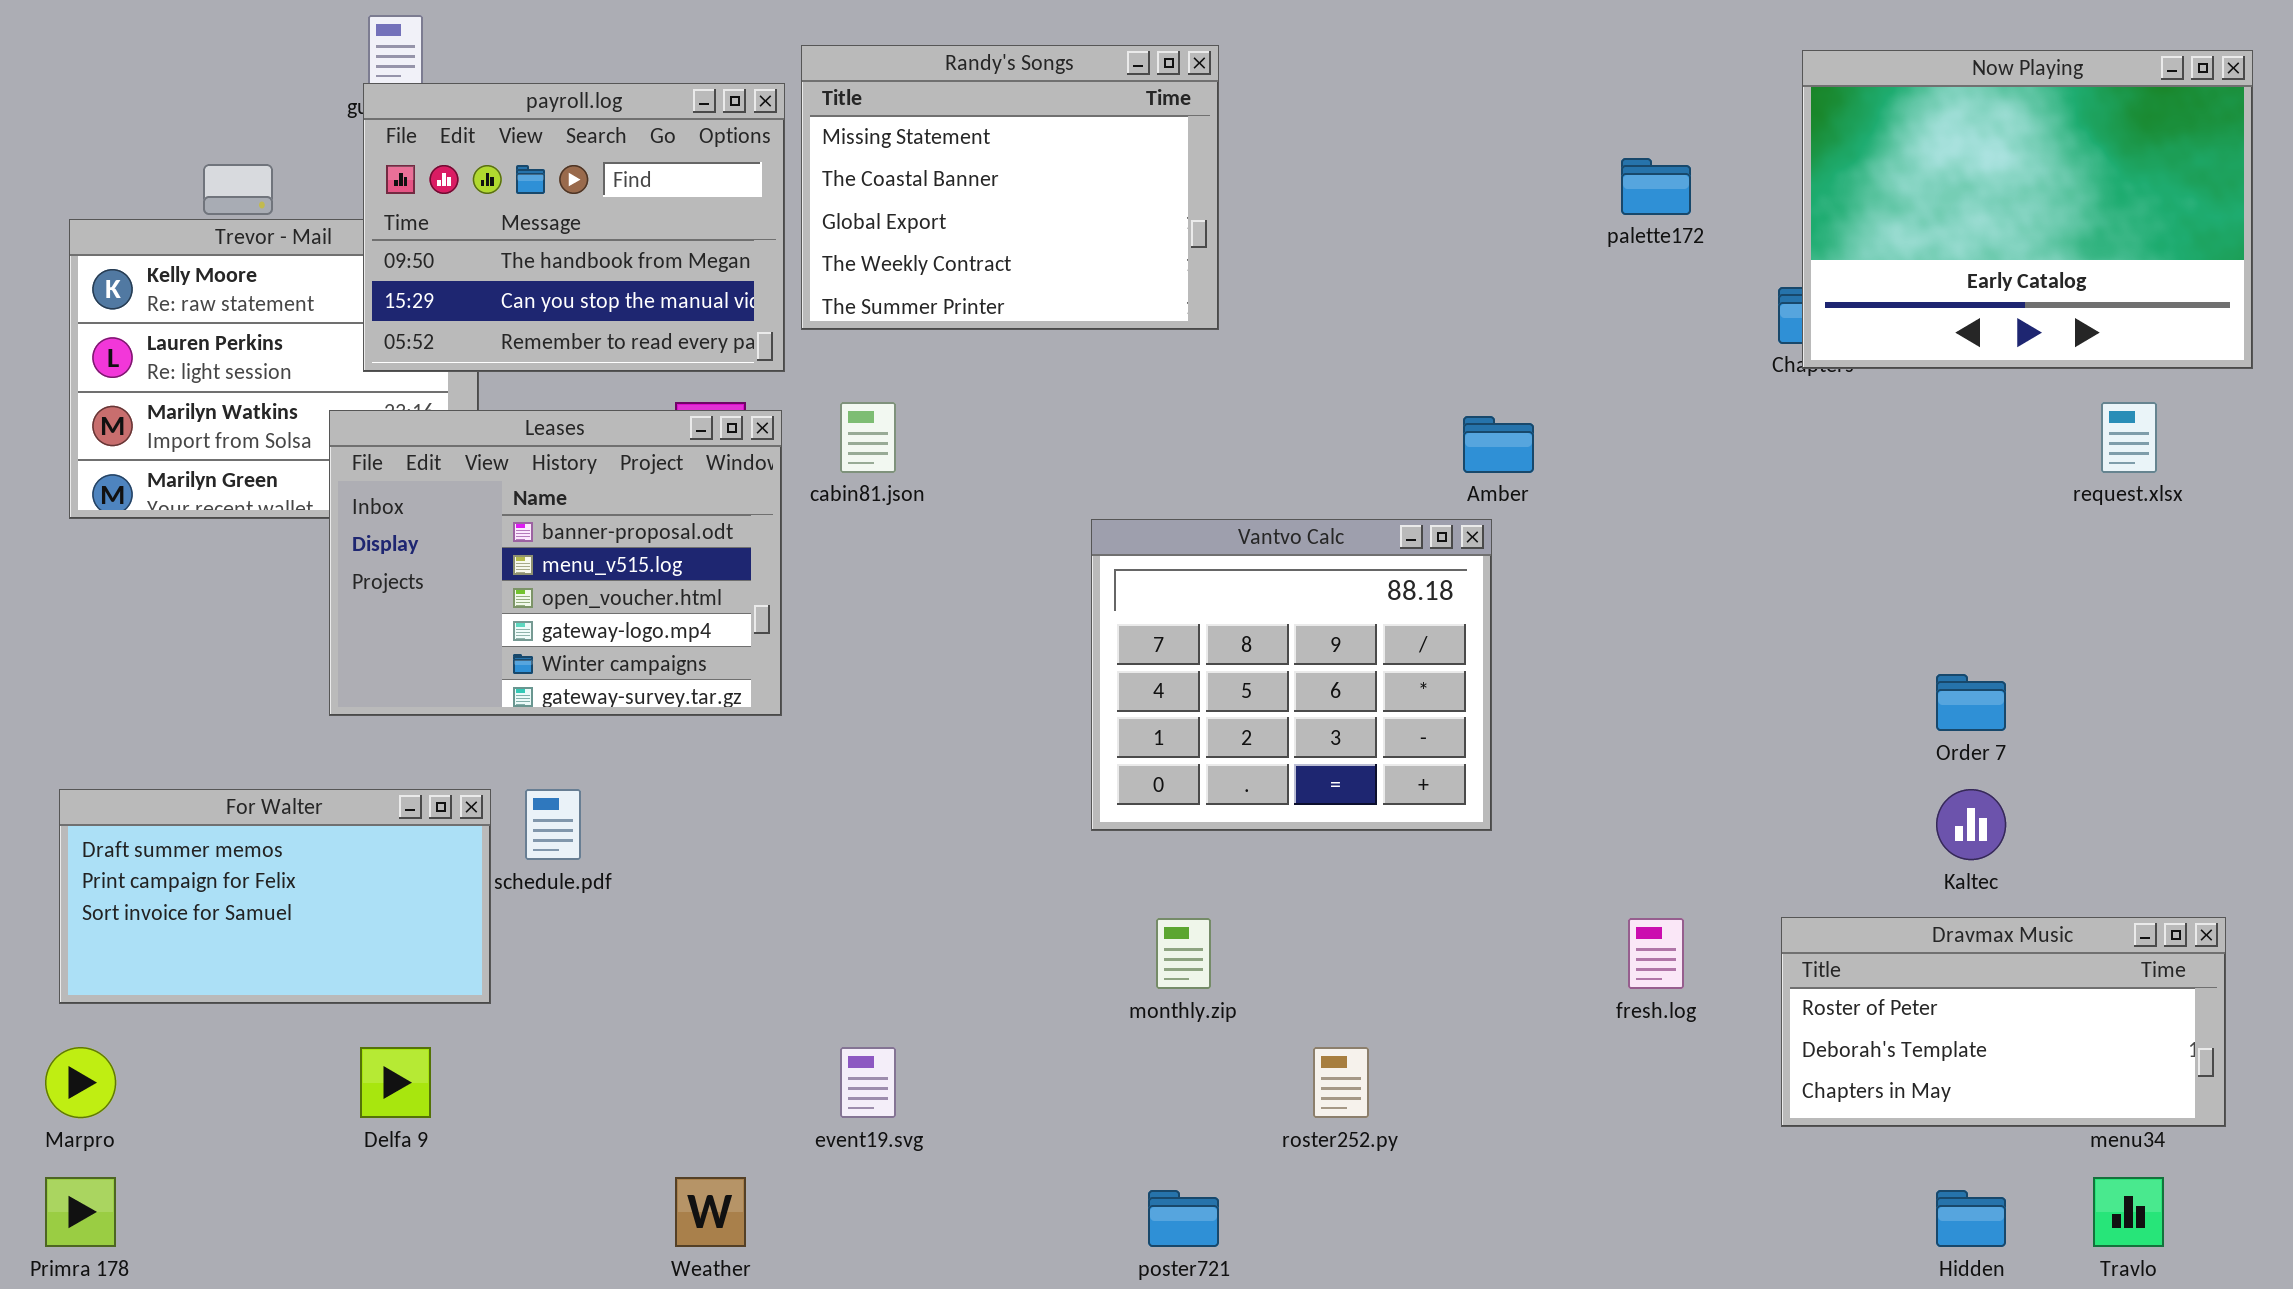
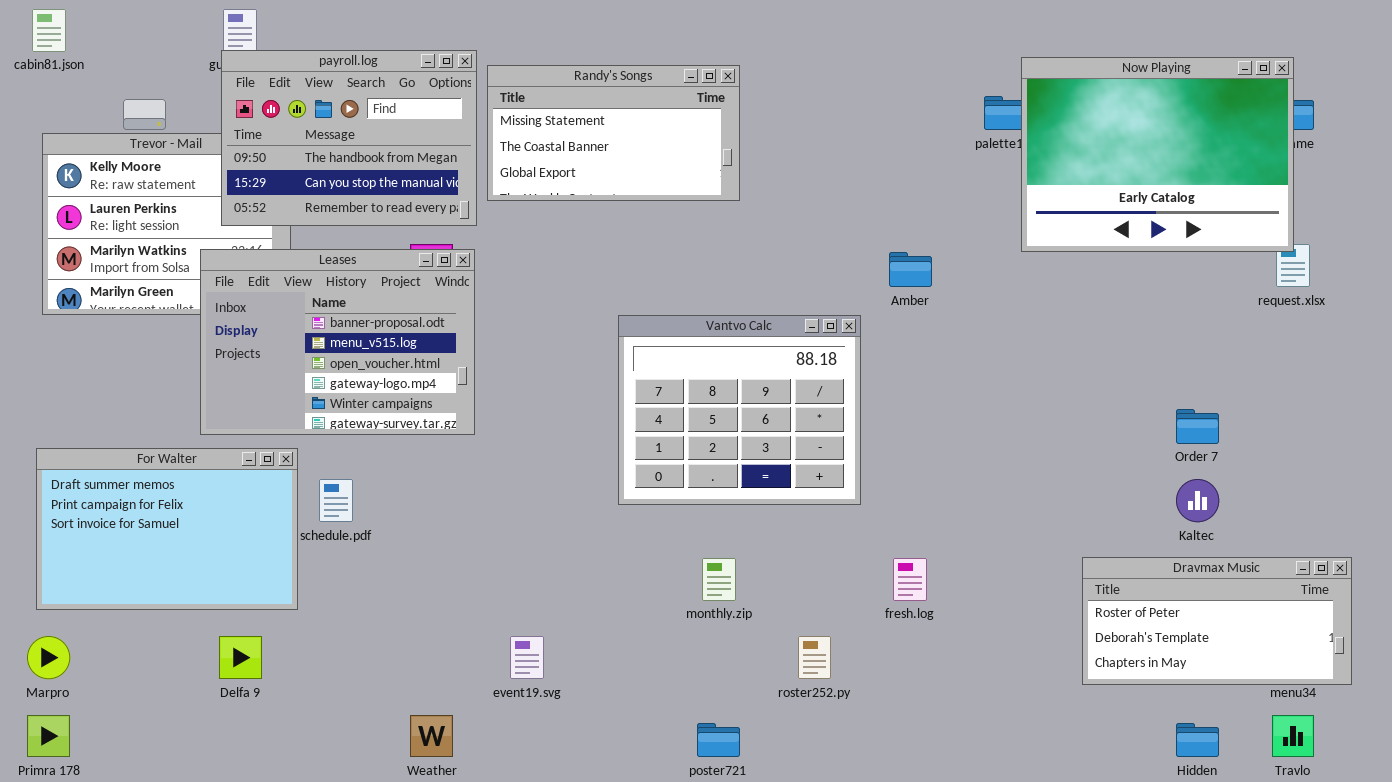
Randy's Songs: [801,45,1219,330] -> [487,65,740,201], resized
Now Playing: [1802,50,2253,369] -> [1021,57,1294,252], moved
cabin81.json: [840,402,896,473] -> [32,9,66,52], moved
Vantvo Calc: [1091,519,1492,831] -> [618,315,861,505], moved
For Walter: [59,789,491,1004] -> [36,448,298,610], resized
fresh.log: [1628,918,1684,989] -> [893,558,927,601], moved

